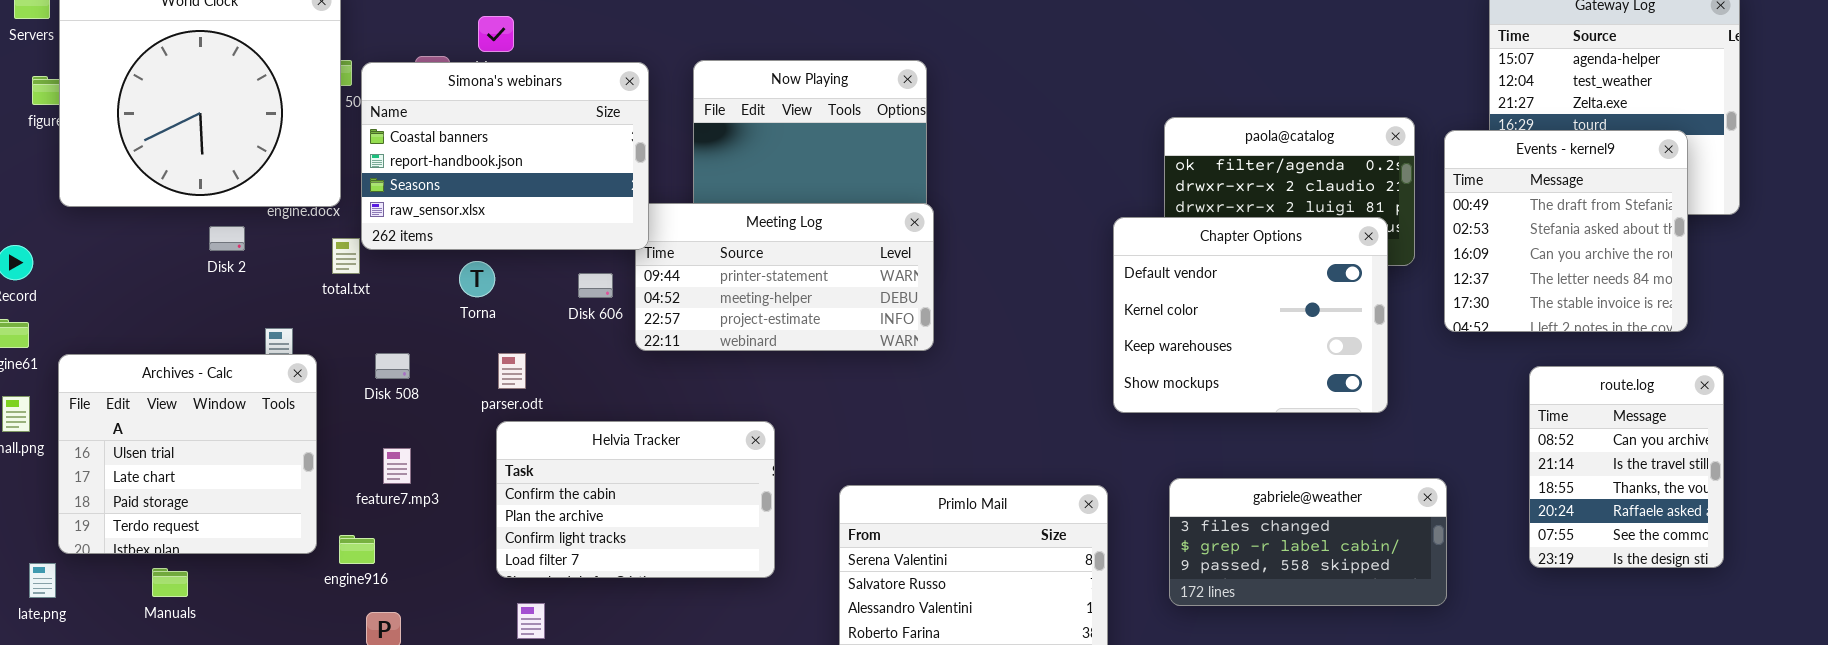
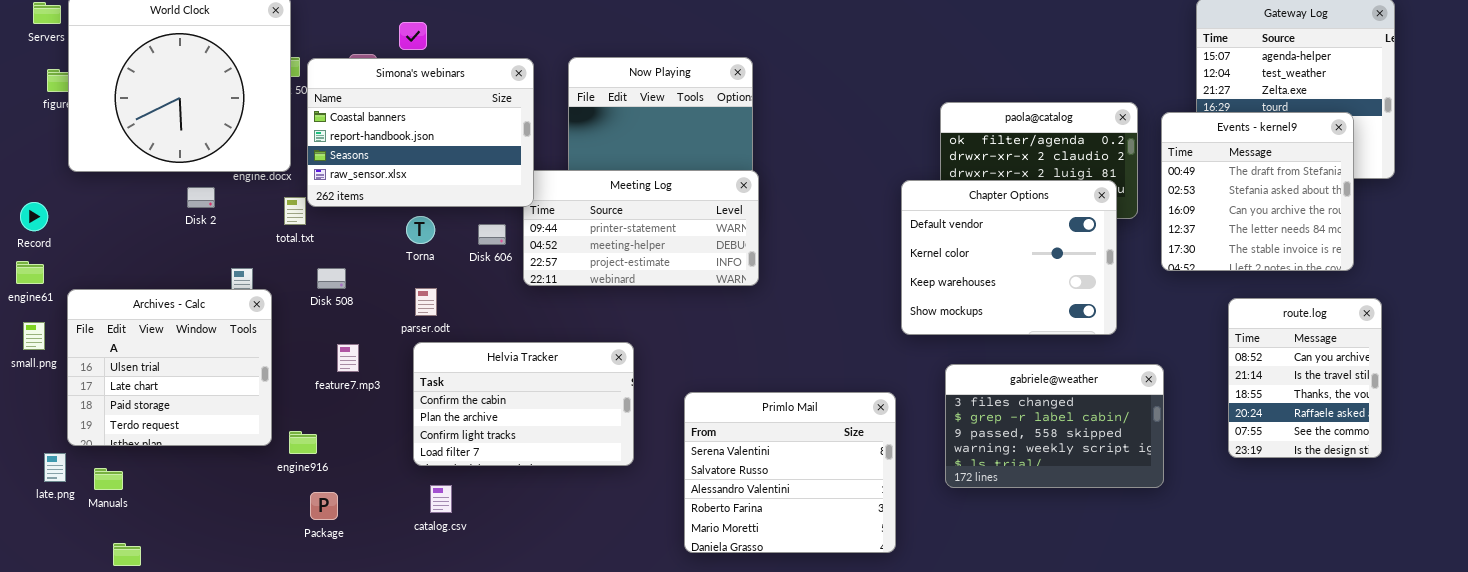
Torna: [459,261,495,297] -> [406,216,435,244], moved
Disk 508: [375,353,410,379] -> [317,268,346,289], moved
feature7.mp3: [383,448,411,484] -> [337,344,359,372], moved
gabriele@weather: [1169,478,1447,606] -> [945,364,1164,488], resized
Manuals: [152,568,188,597] -> [94,468,123,490], moved

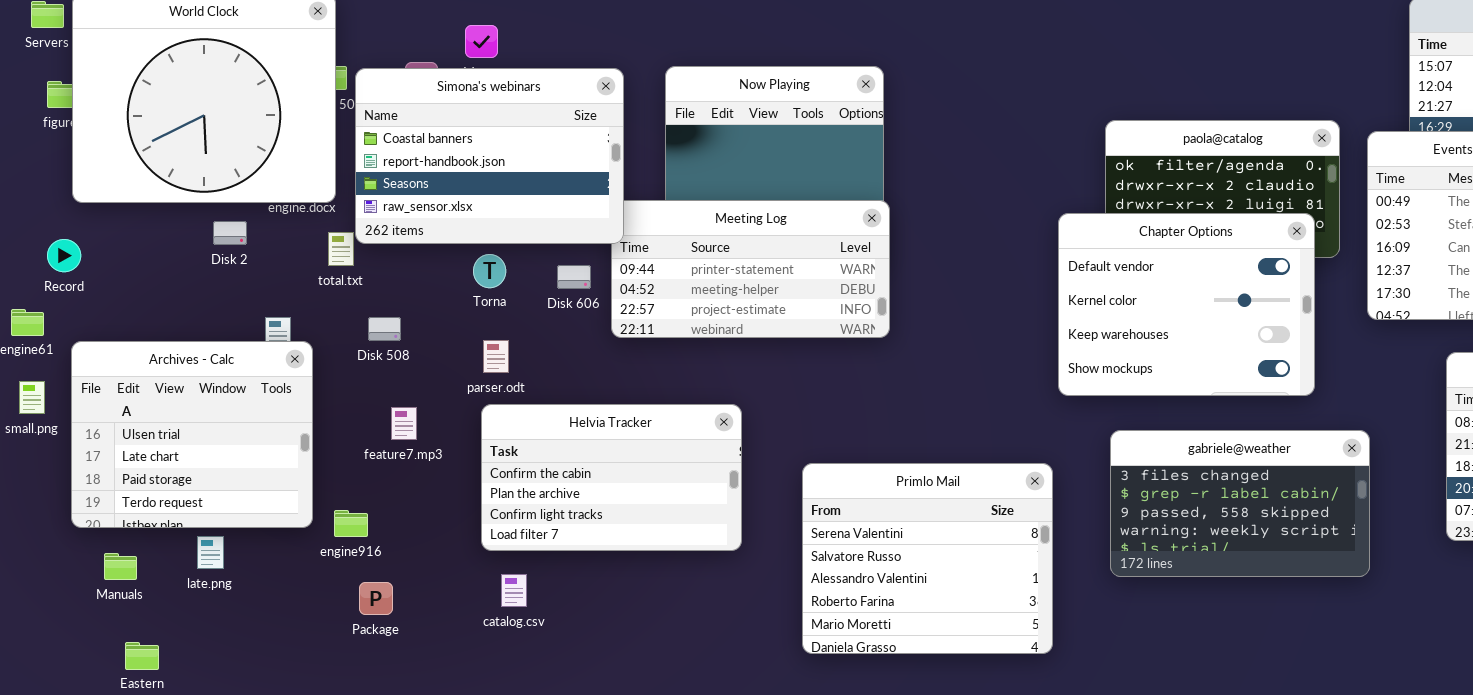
Record: [20,202,48,231] -> [47,239,81,272], moved
late.png: [44,453,66,482] -> [197,536,224,569], moved

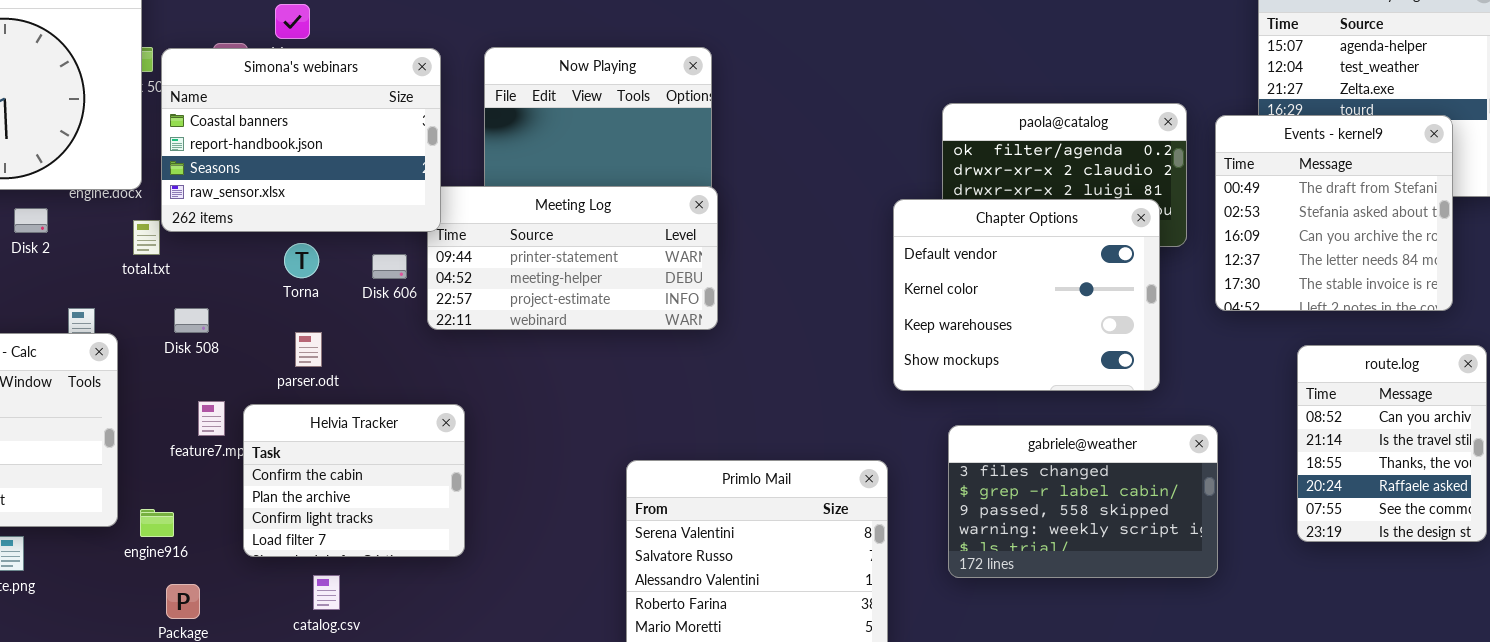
Helvia Tracker: [481,404,742,551] -> [243,404,465,557], moved, resized

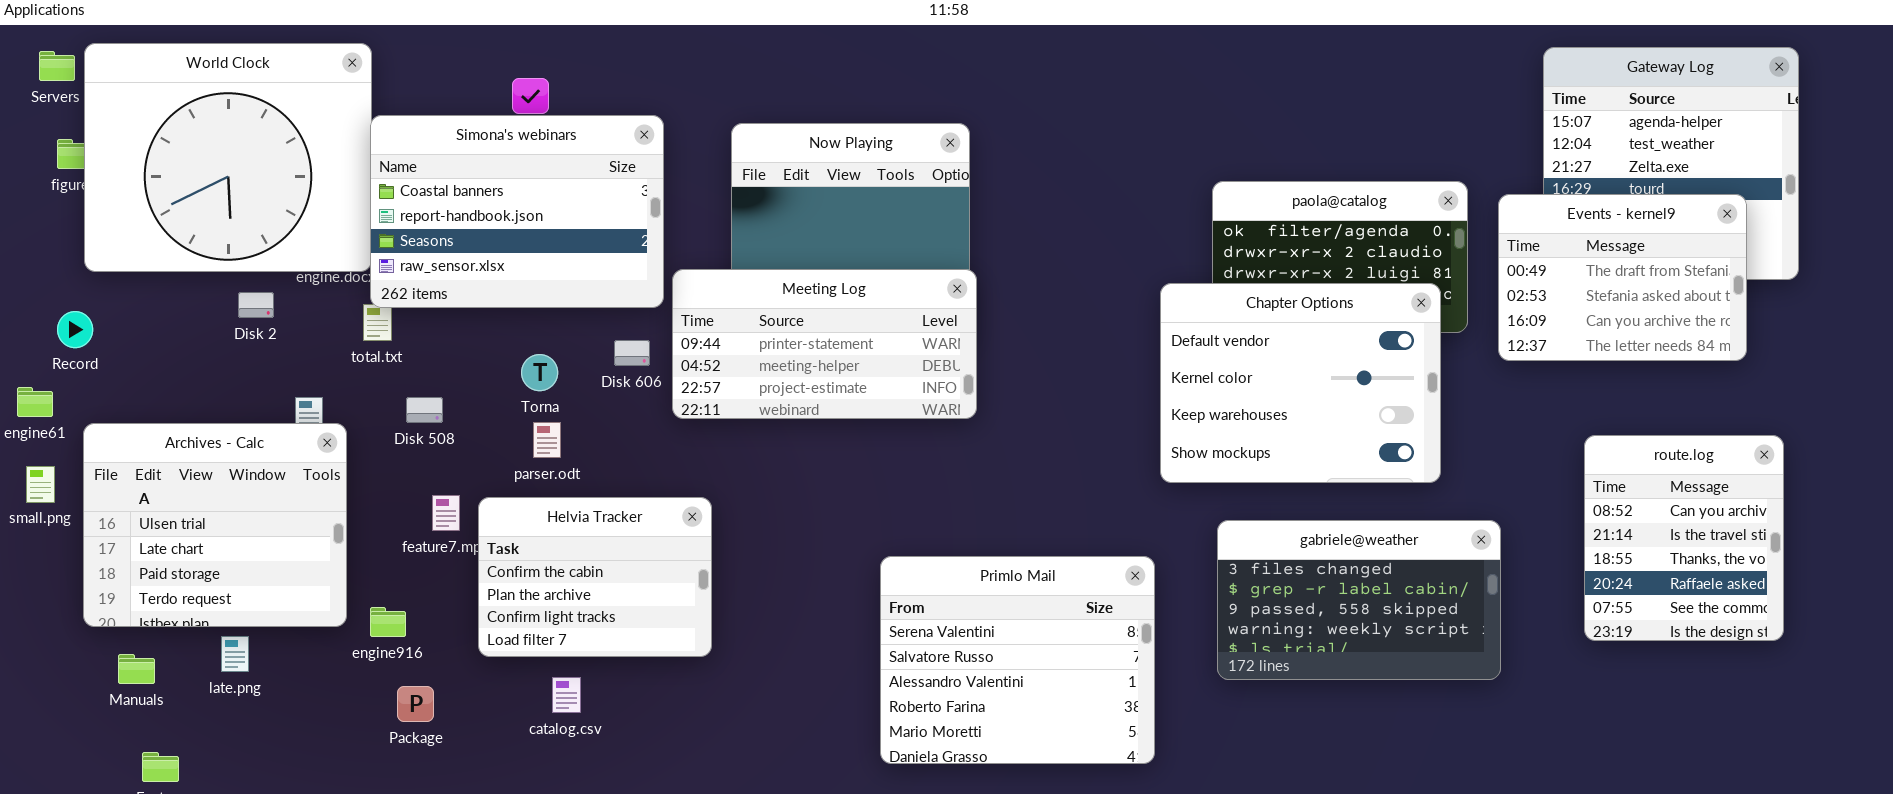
Simona's webinars: [161,48,441,232] -> [370,115,664,308], moved
Events - kernel9: [1215,115,1453,311] -> [1498,194,1747,361], resized
Torna: [284,243,319,278] -> [521,354,558,391], moved

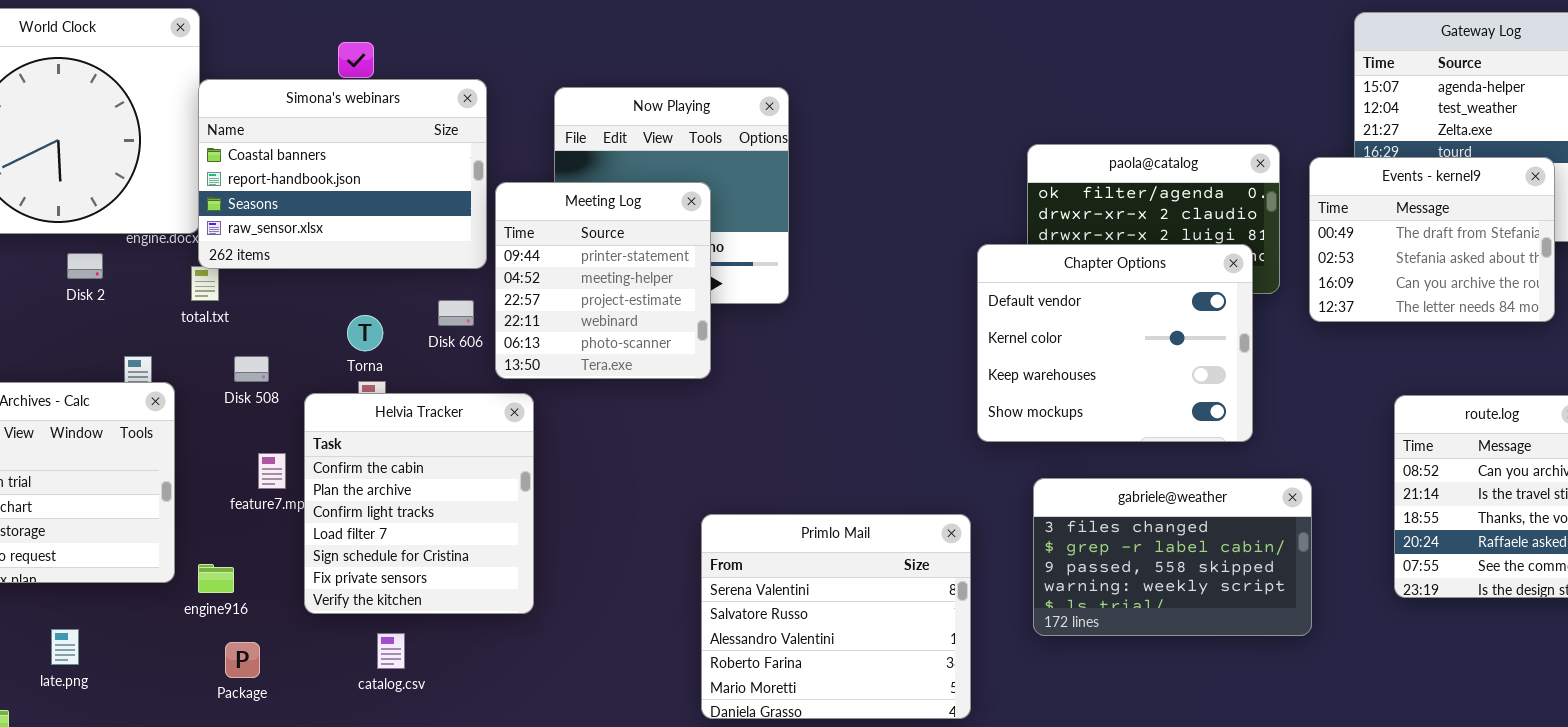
Meeting Log: [672,269,977,419] -> [495,182,711,379], resized
Helvia Tracker: [478,497,712,657] -> [304,393,534,614], resized
late.png: [221,636,249,672] -> [51,629,79,665], moved

